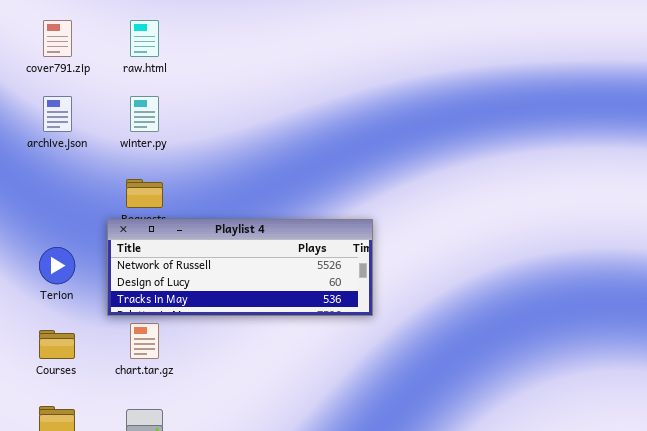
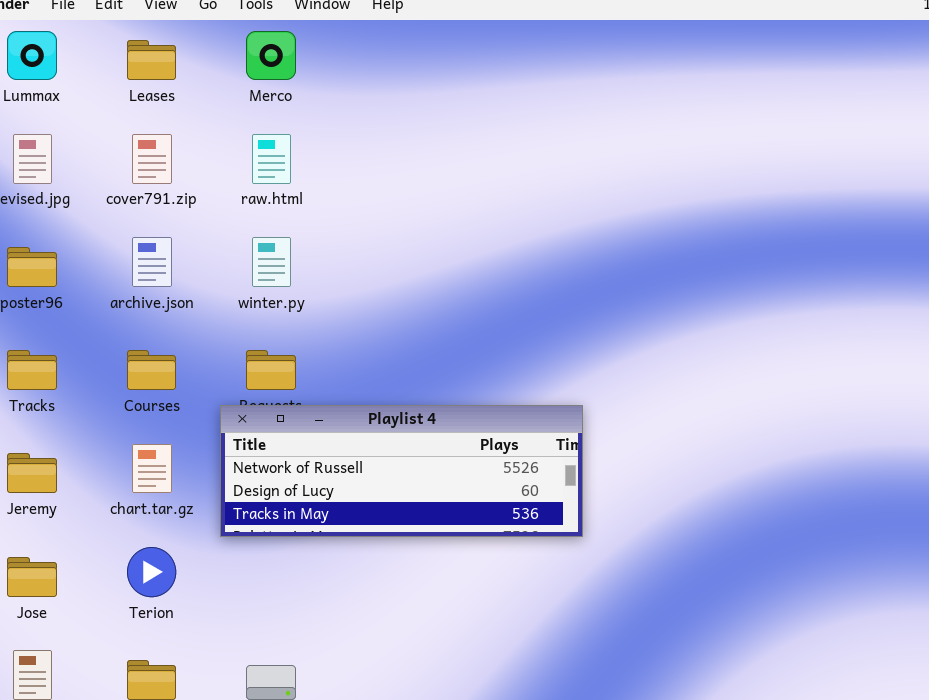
Terion: [39,247,75,284] -> [127,547,176,597], moved
chart.tar.gz: [130,323,159,359] -> [132,444,172,493], moved
Courses: [39,330,75,359] -> [127,350,176,390], moved

